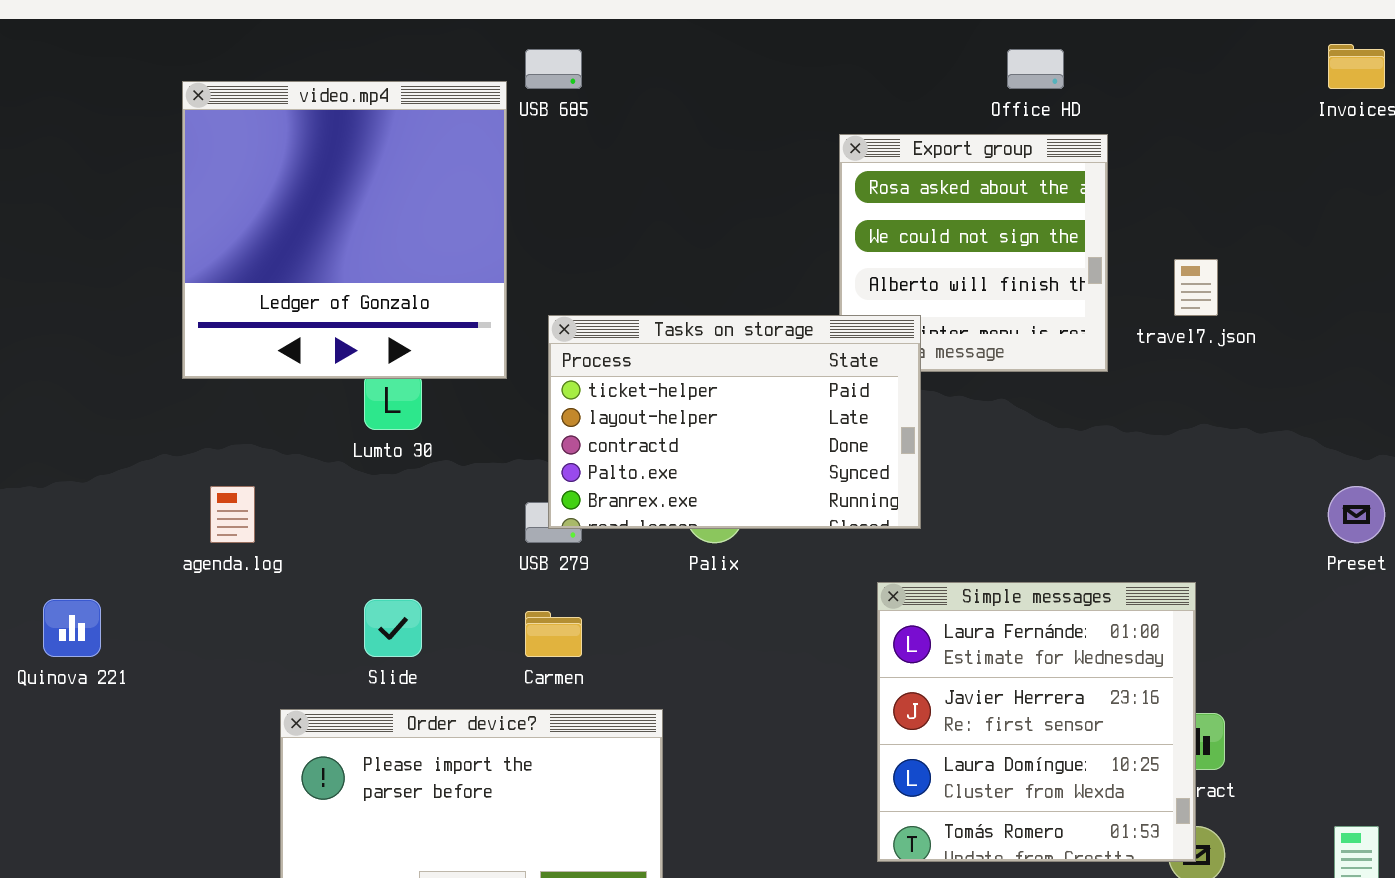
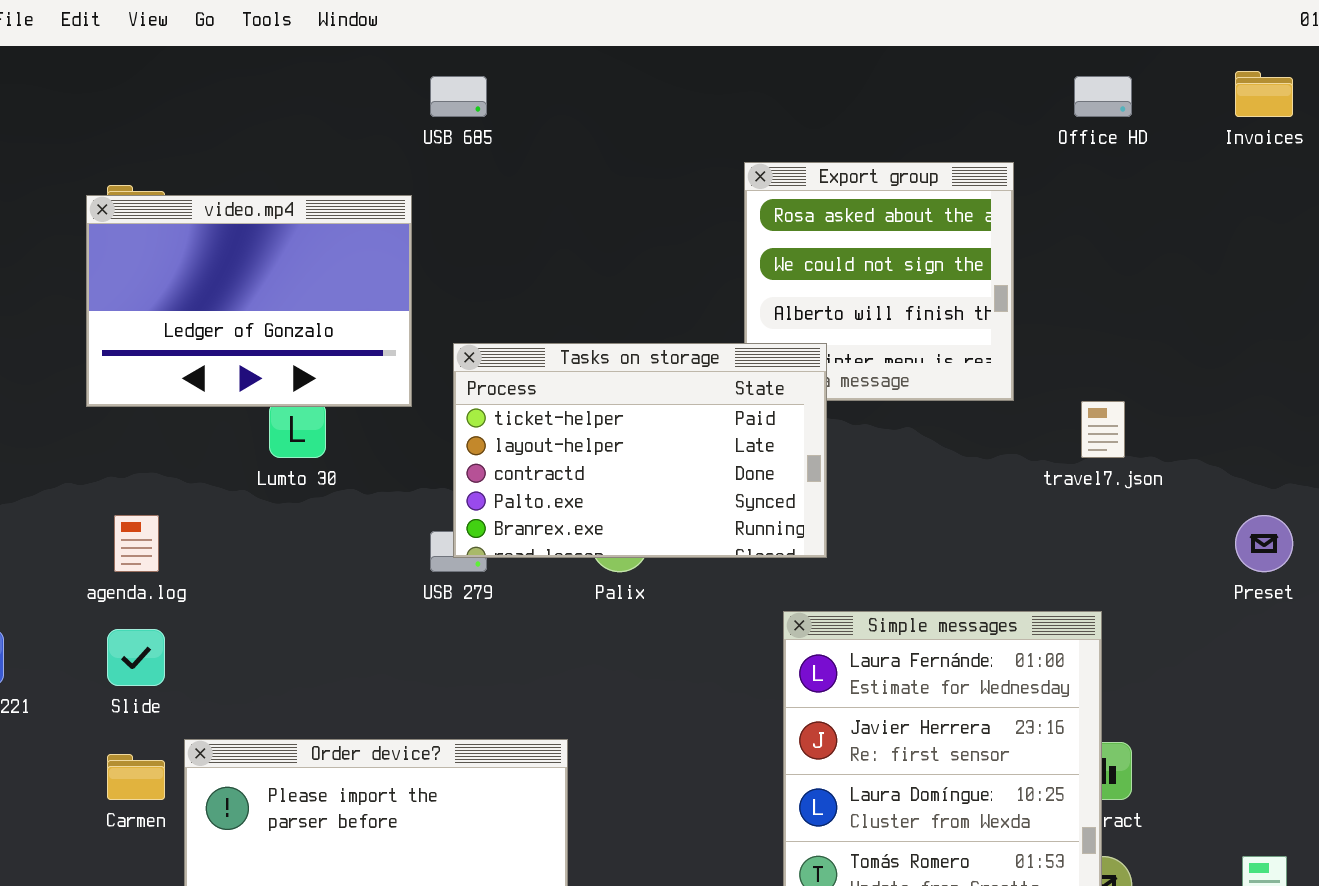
Office HD: [1007,49,1064,89] -> [1074,76,1132,117], moved
video.mp4: [182,81,507,379] -> [86,195,412,407], resized
travel7.json: [1174,259,1218,316] -> [1081,401,1125,458], moved
Slide: [364,599,422,657] -> [107,629,165,686], moved
Carmen: [525,611,582,657] -> [107,754,165,800], moved

